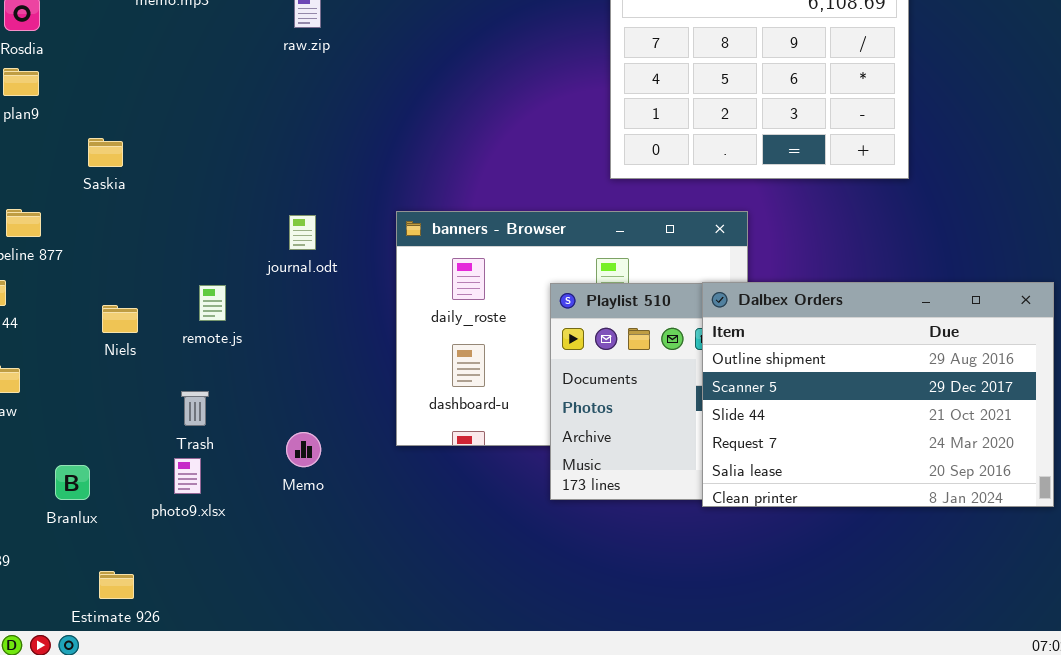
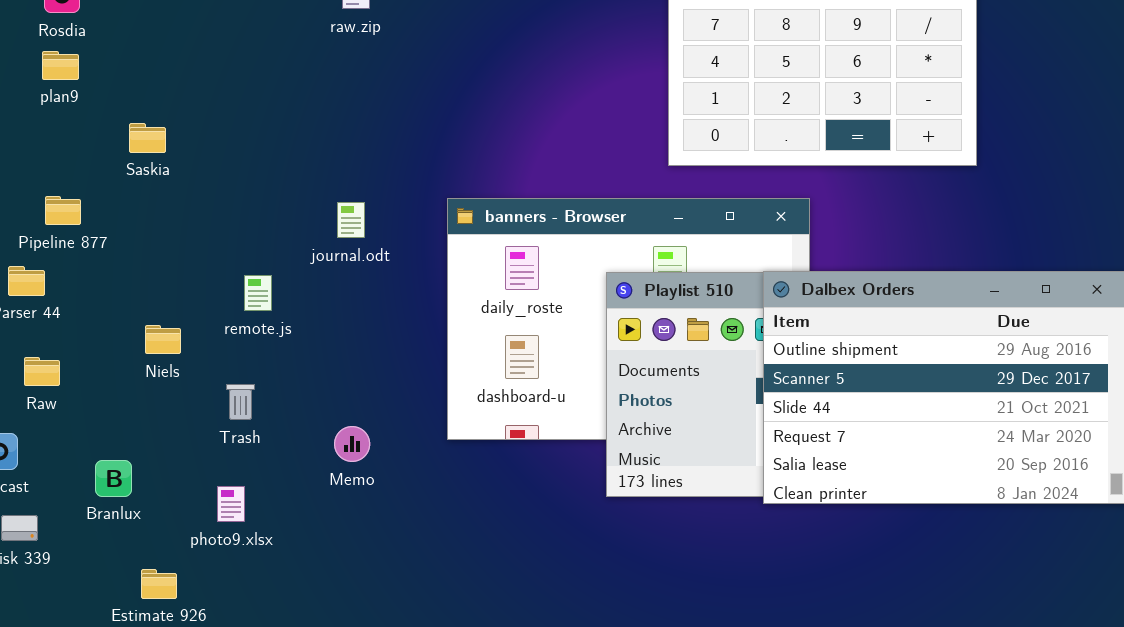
Niels: [102,305,138,333] -> [145,325,181,354], moved
photo9.xlsx: [174,458,201,494] -> [217,486,245,522], moved

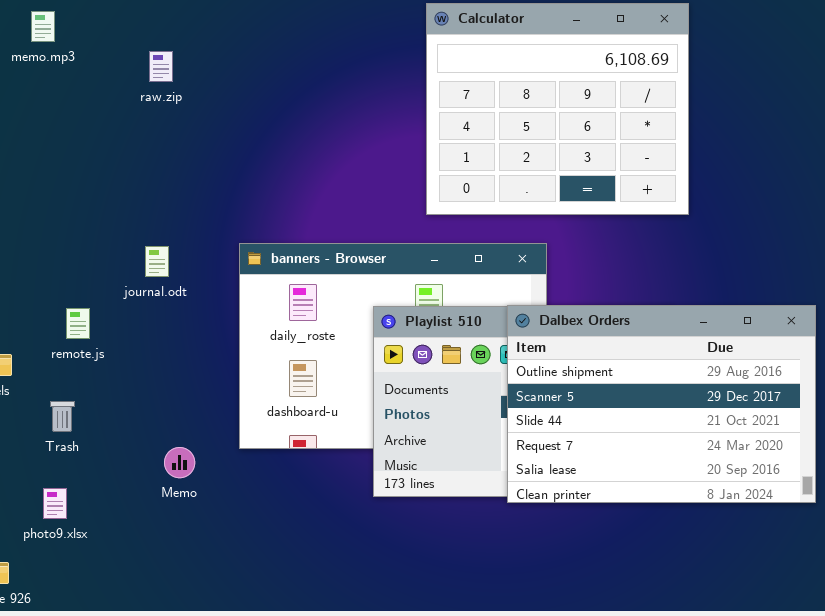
Memo: [334,426,370,462] -> [164,447,195,478], moved

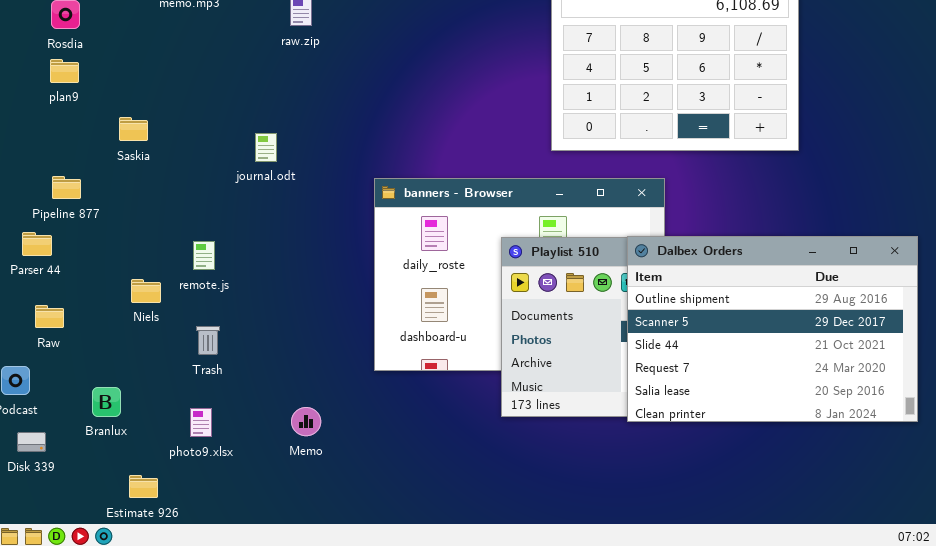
journal.odt: [145,246,169,277] -> [255,133,277,162], moved
remote.js: [66,308,90,339] -> [193,241,215,270], moved
Memo: [164,447,195,478] -> [291,407,321,436], moved

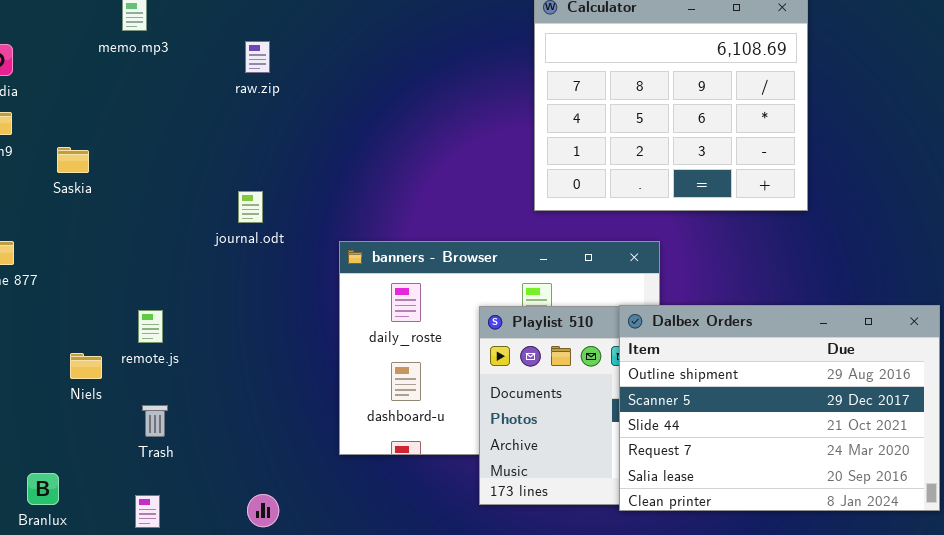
Saskia: [119,117,148,141] -> [57,147,89,173], moved
journal.odt: [255,133,277,162] -> [238,191,263,223], moved

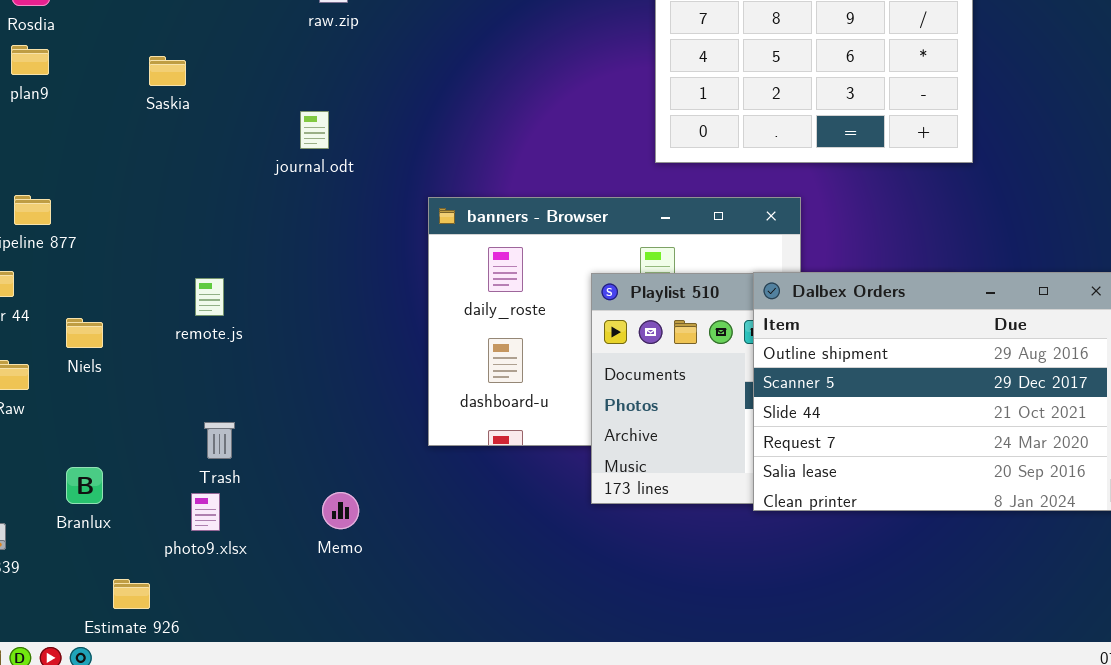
Saskia: [57,147,89,173] -> [149,56,186,86], moved
journal.odt: [238,191,263,223] -> [300,111,329,149], moved
Niels: [70,353,102,379] -> [66,318,103,348], moved
Trash: [142,405,168,437] -> [204,422,235,459], moved

